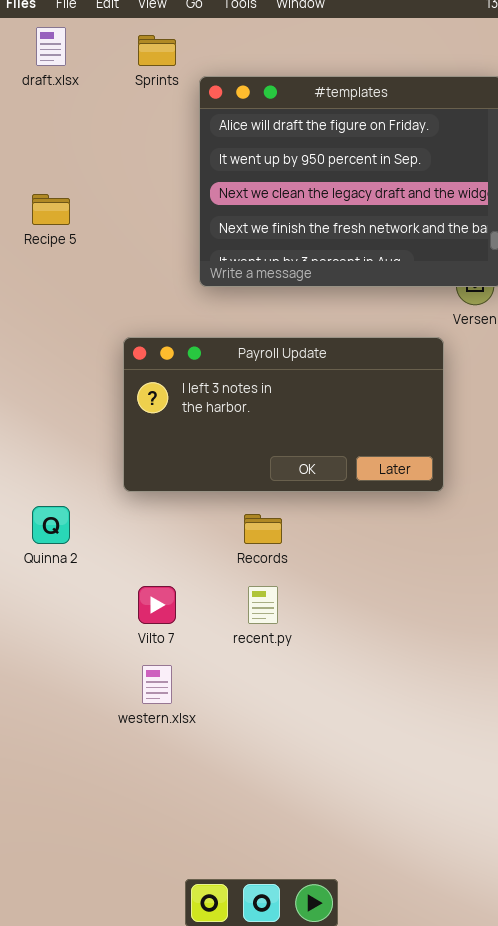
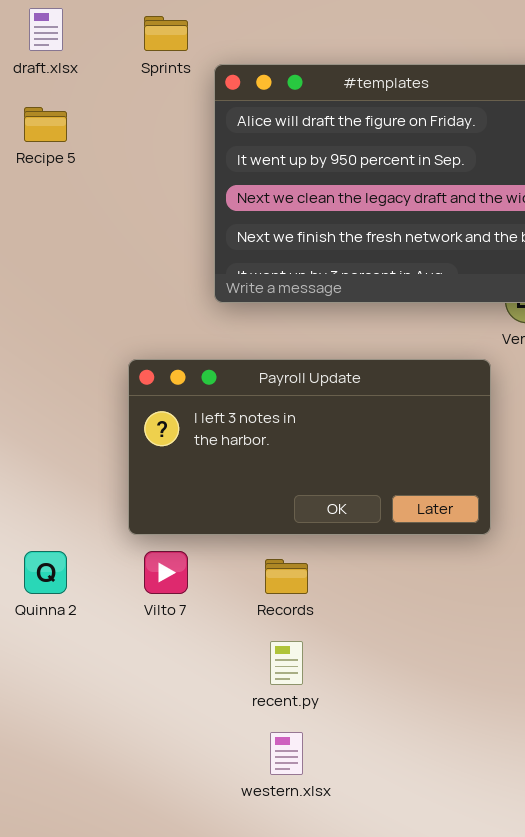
Recipe 5: [32,194,70,225] -> [24,107,67,142], moved
Vilto 7: [138,586,176,624] -> [144,551,188,594], moved
western.xlsx: [142,665,172,704] -> [270,732,303,775], moved

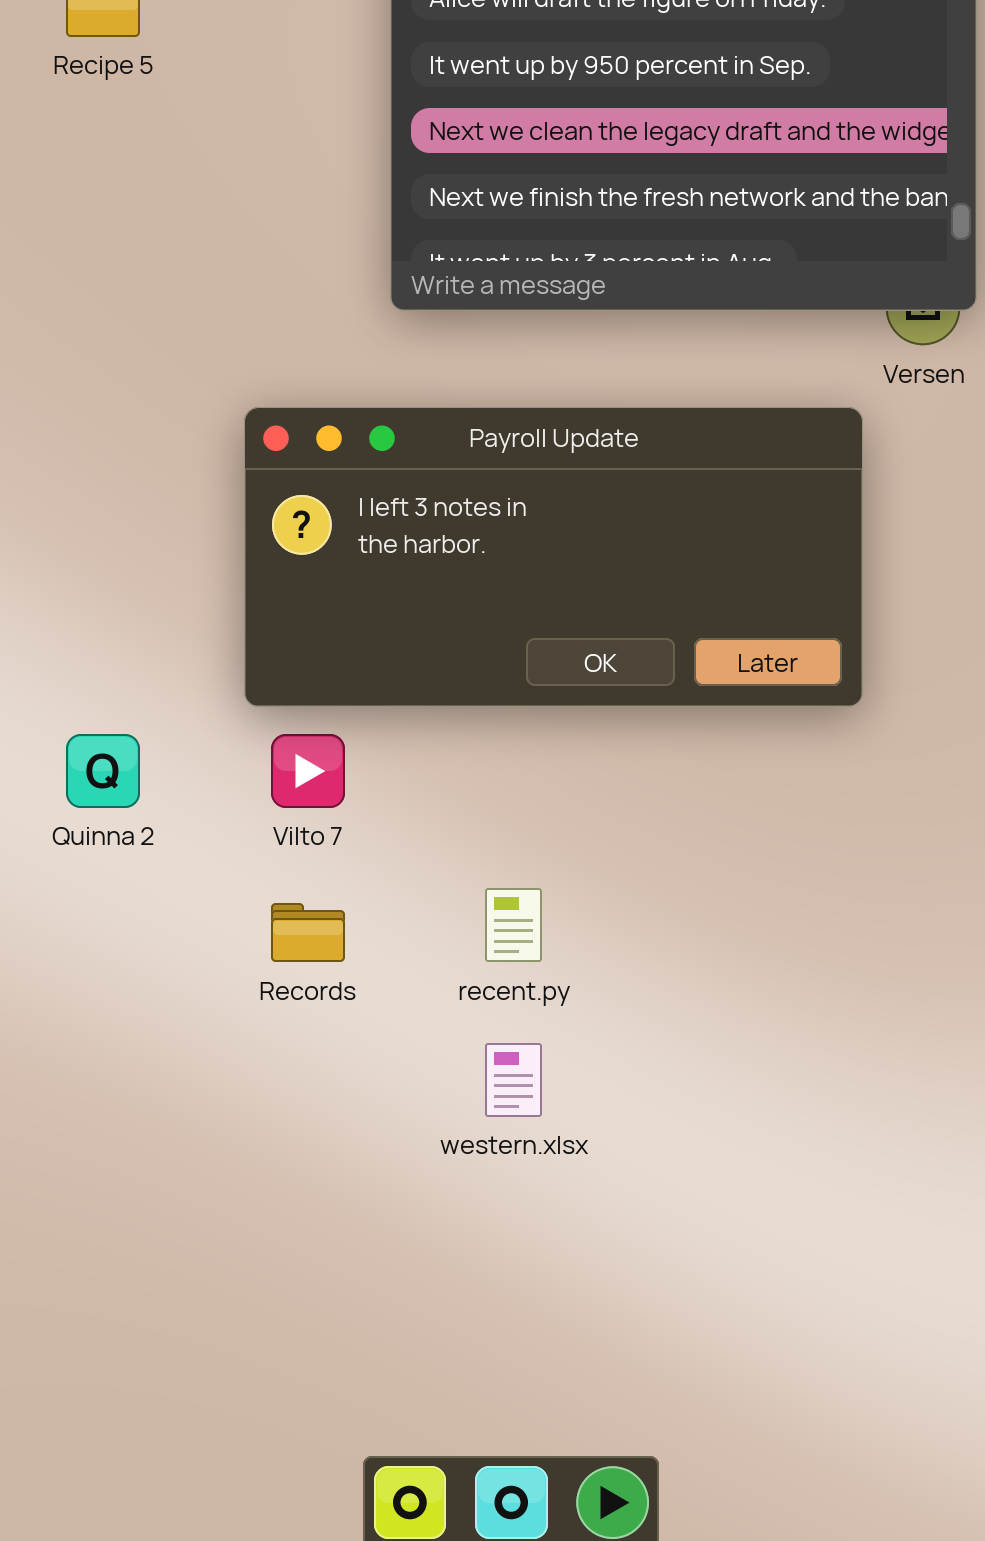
Records: [265,559,308,594] -> [271,903,345,962], moved

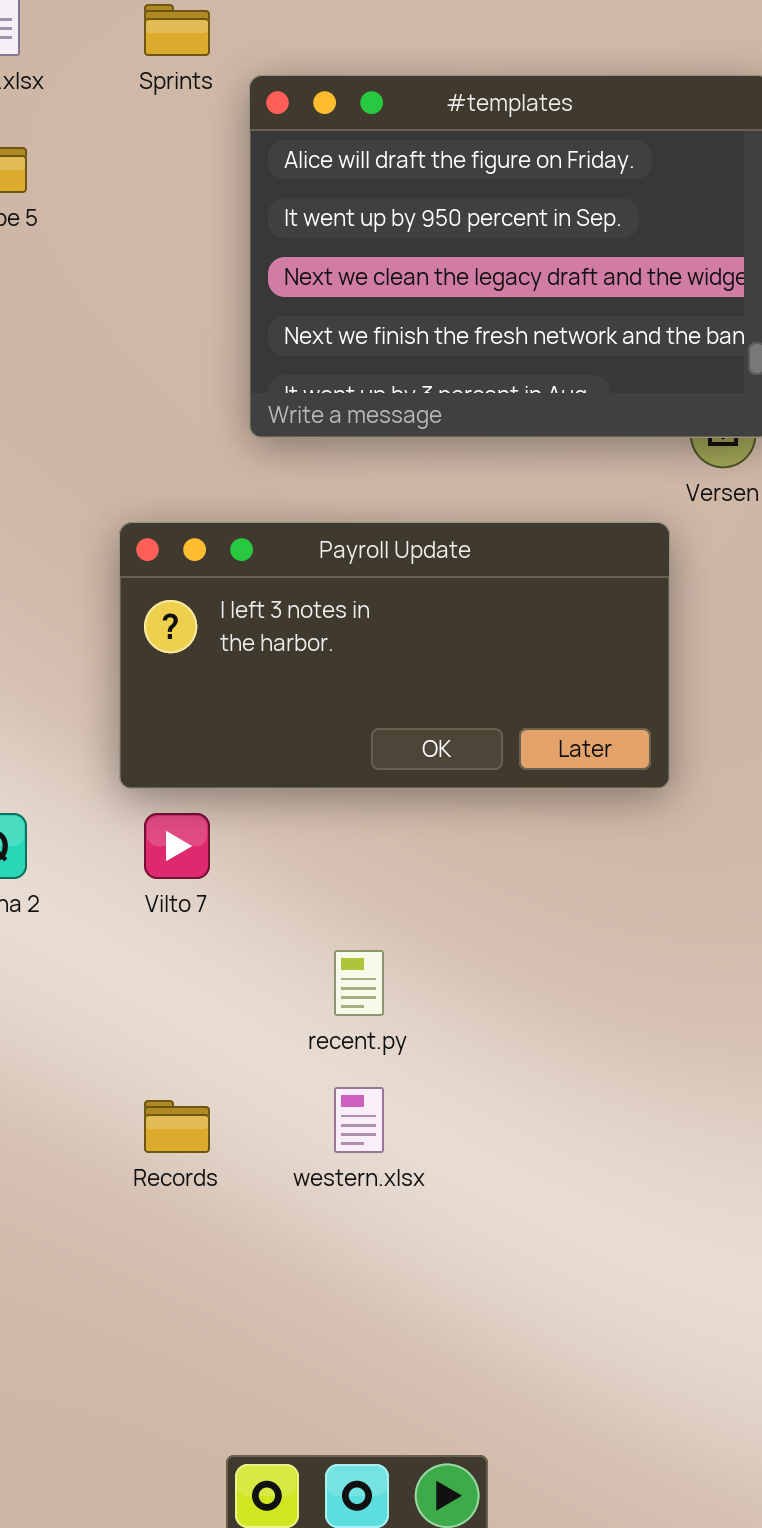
Records: [271,903,345,962] -> [144,1100,210,1153], moved

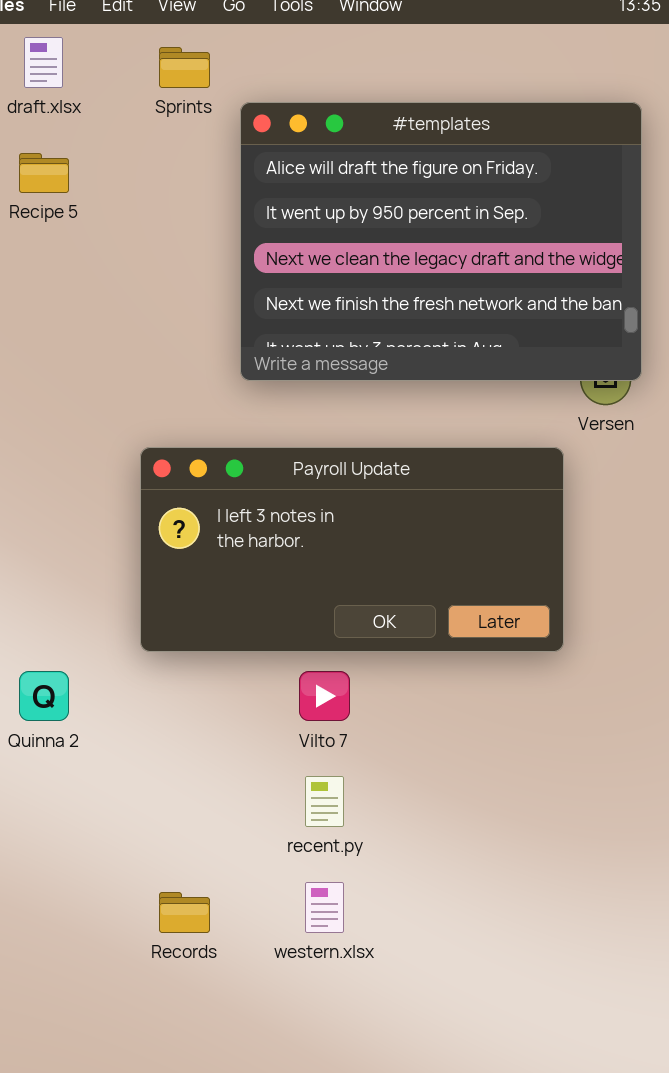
Vilto 7: [144,813,210,879] -> [299,671,350,721], moved

